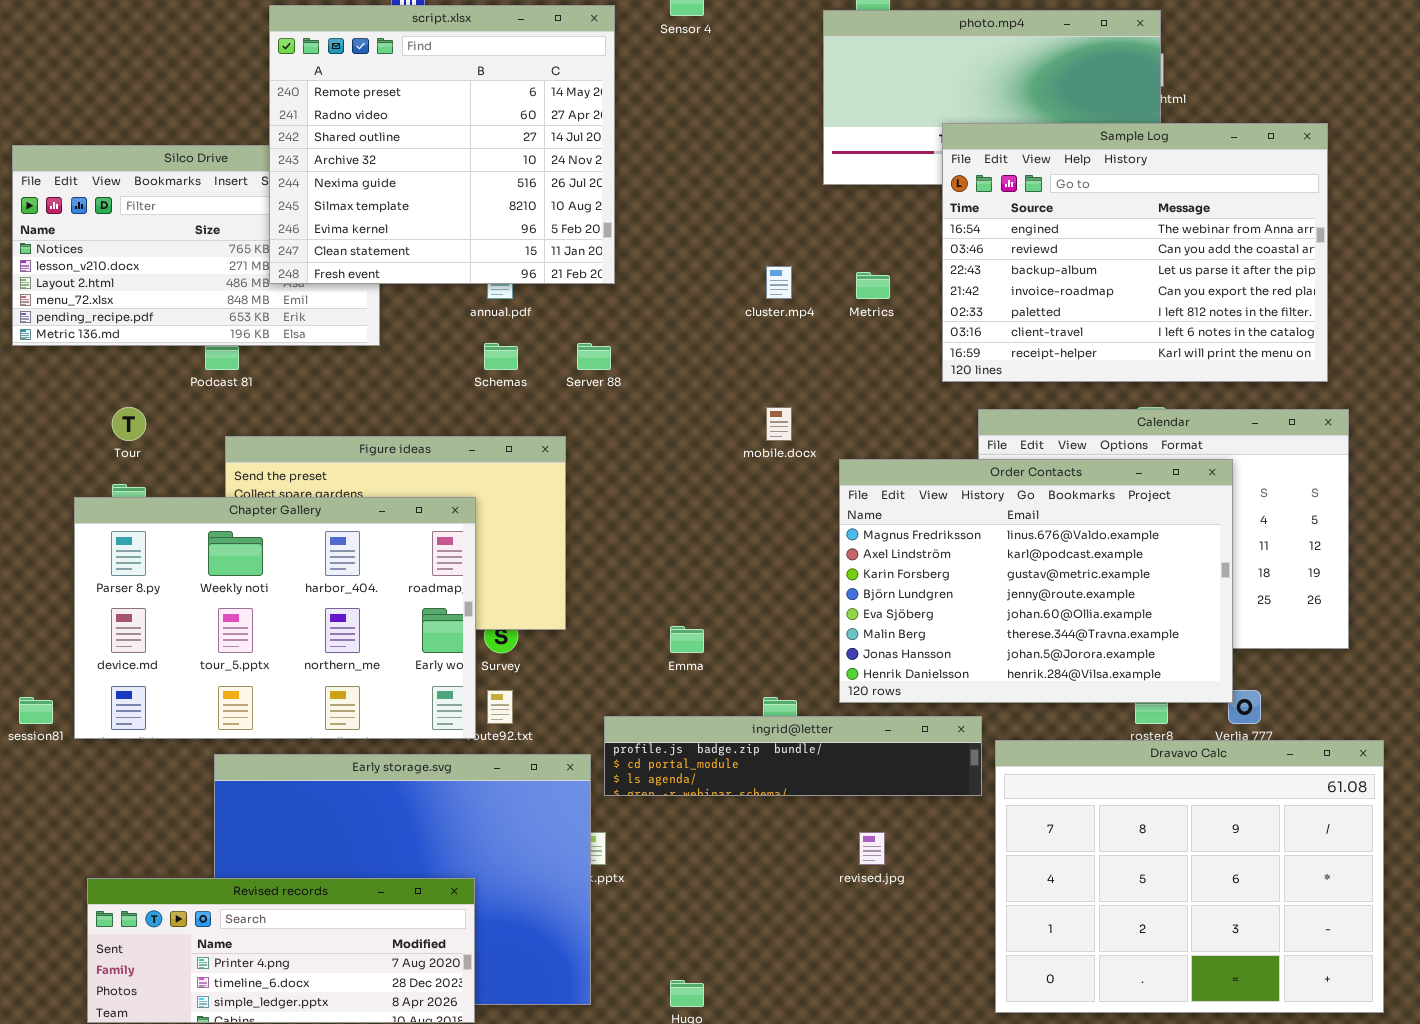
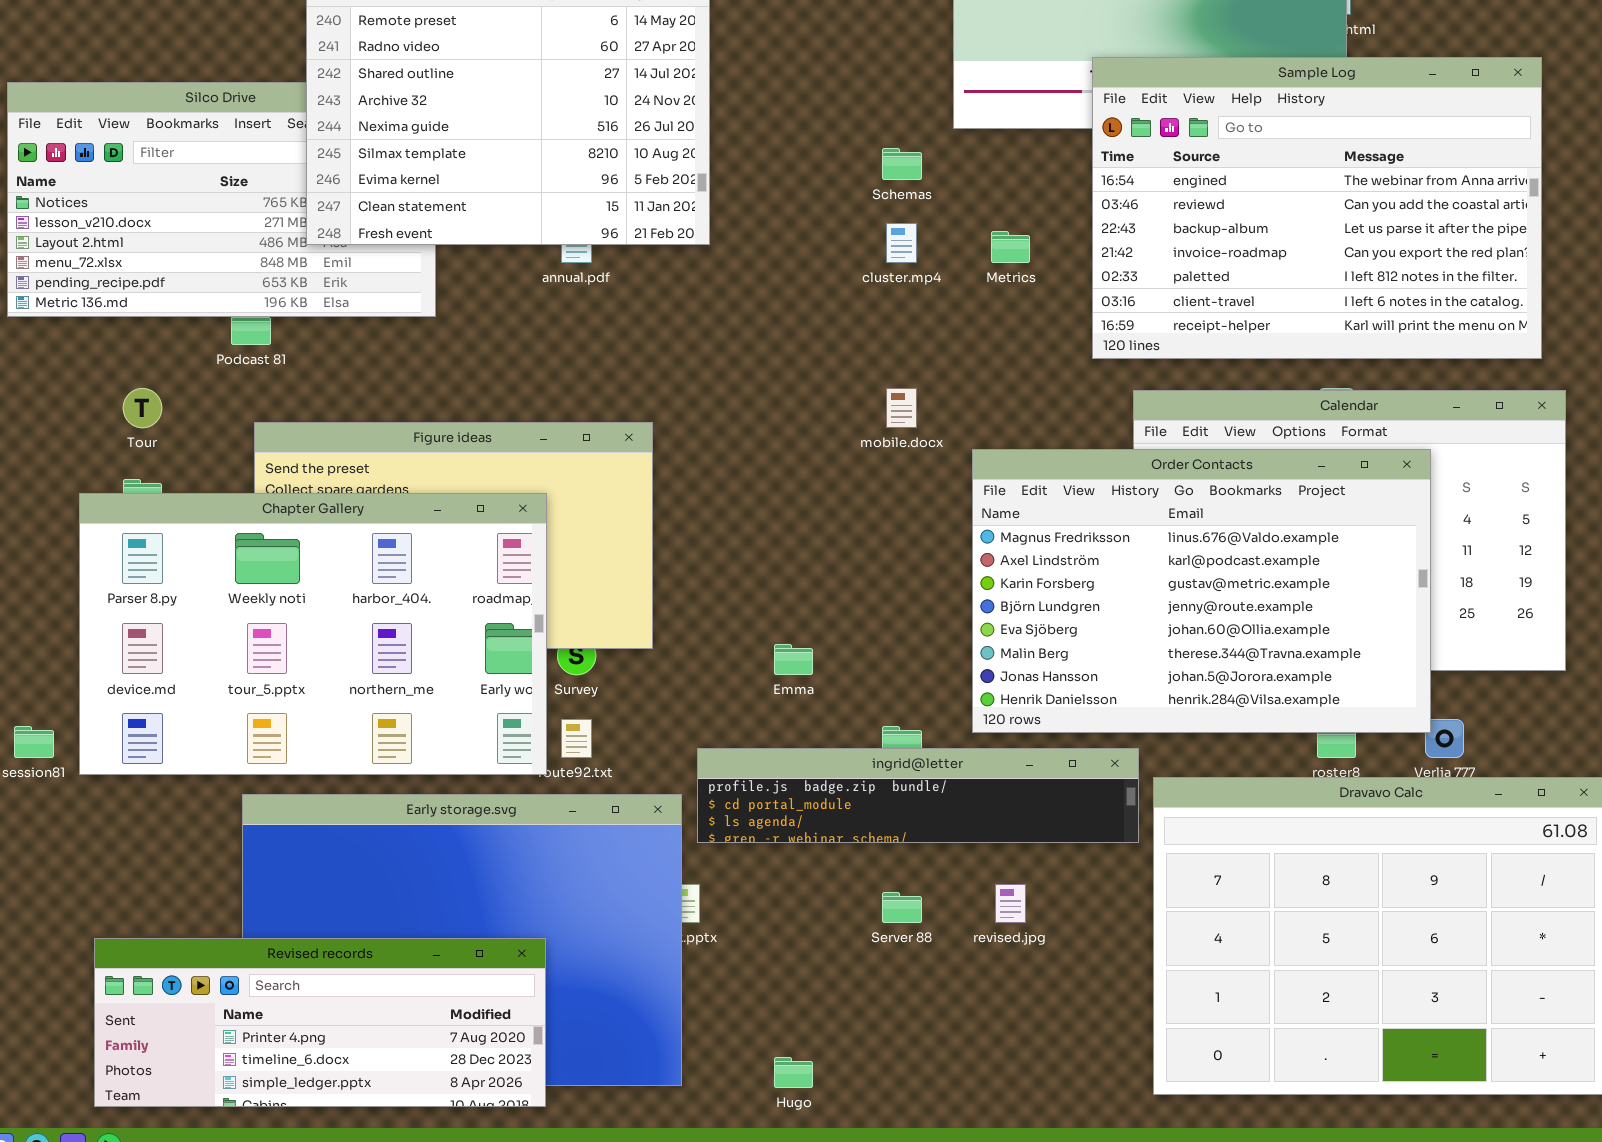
Schemas: [484,343,518,370] -> [882,148,922,180], moved
Server 88: [577,343,611,370] -> [882,892,922,923], moved

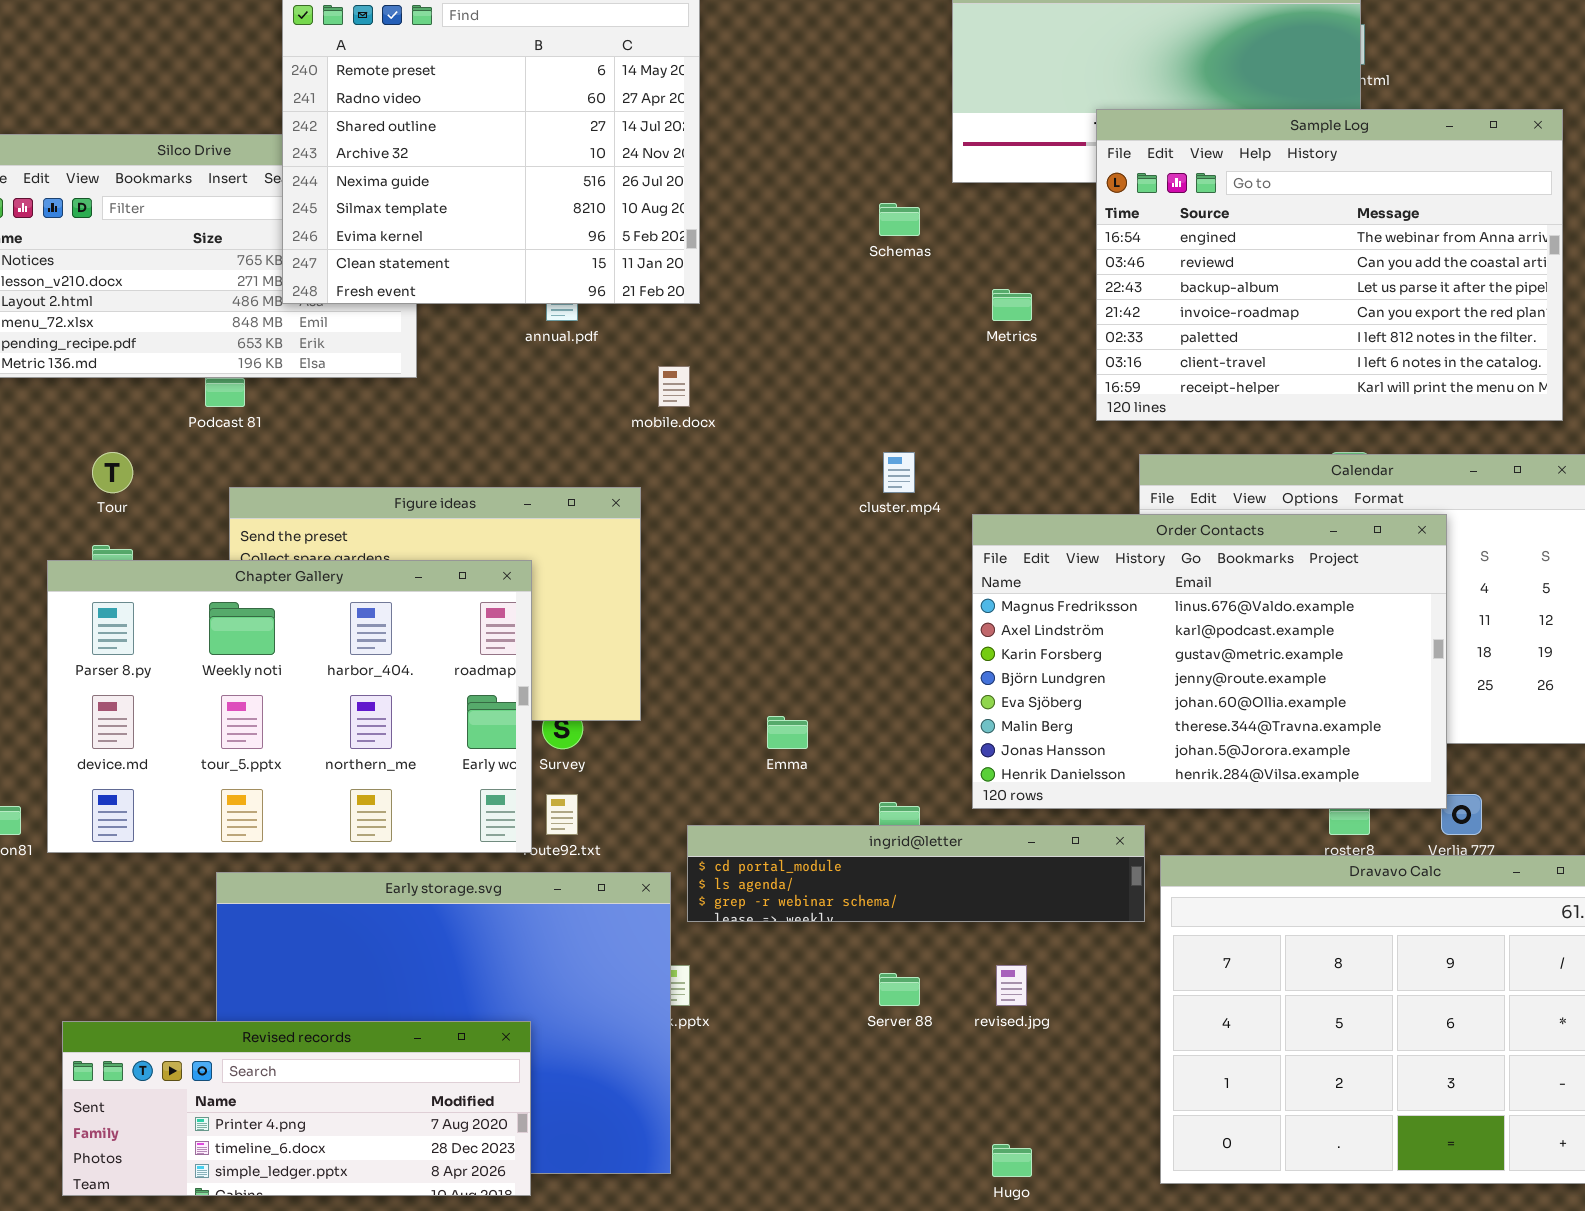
cluster.mp4: [886,223,917,263] -> [883,452,915,493], moved
mobile.docx: [886,388,917,428] -> [658,366,690,407], moved
ingrid@letter: [697,748,1139,843] -> [687,825,1145,922], scrolled down 1 row
Hugo: [774,1057,813,1088] -> [992,1144,1032,1177], moved

